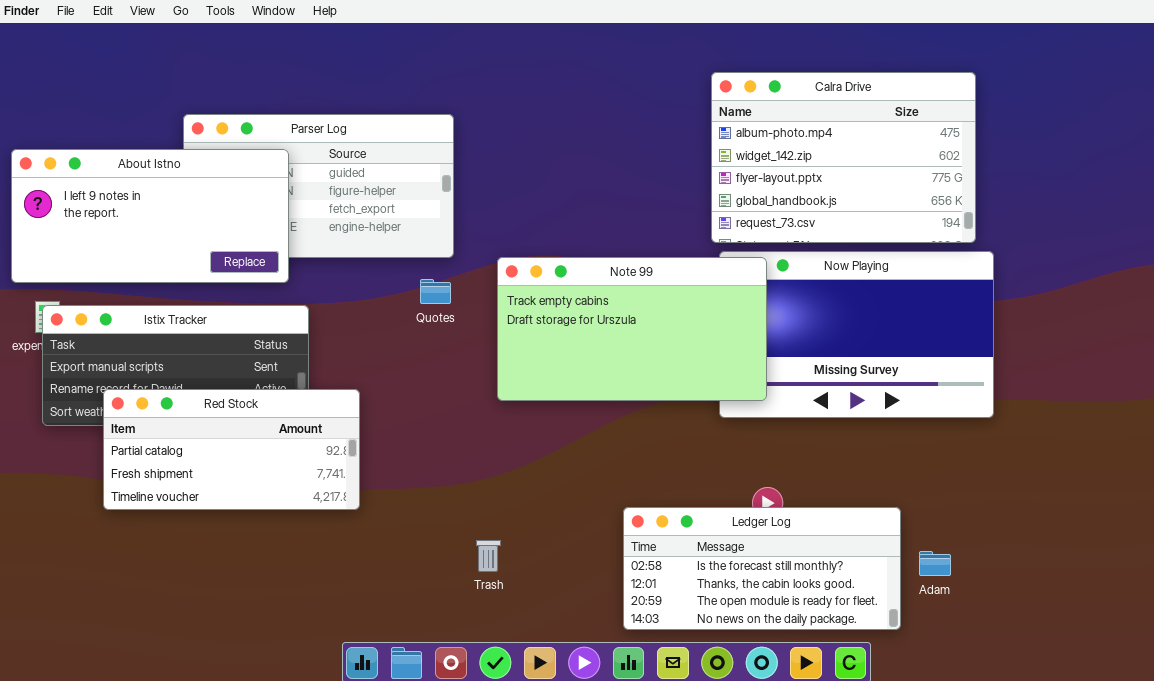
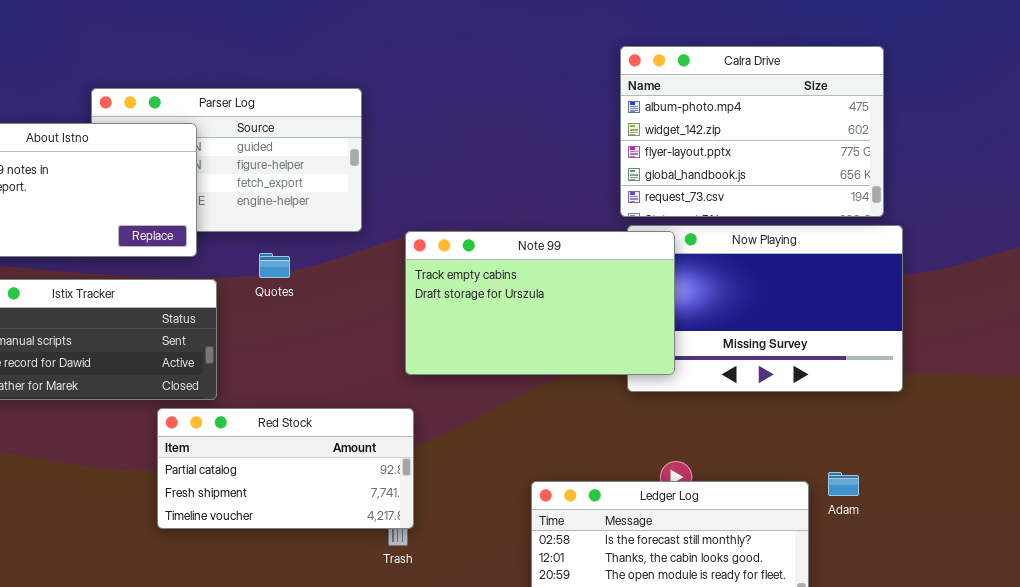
Quotes: [420,279,451,304] -> [259,253,290,278], moved
Red Stock: [103,389,360,510] -> [157,408,414,529], moved
Adam: [919,551,951,576] -> [828,472,859,496], moved

